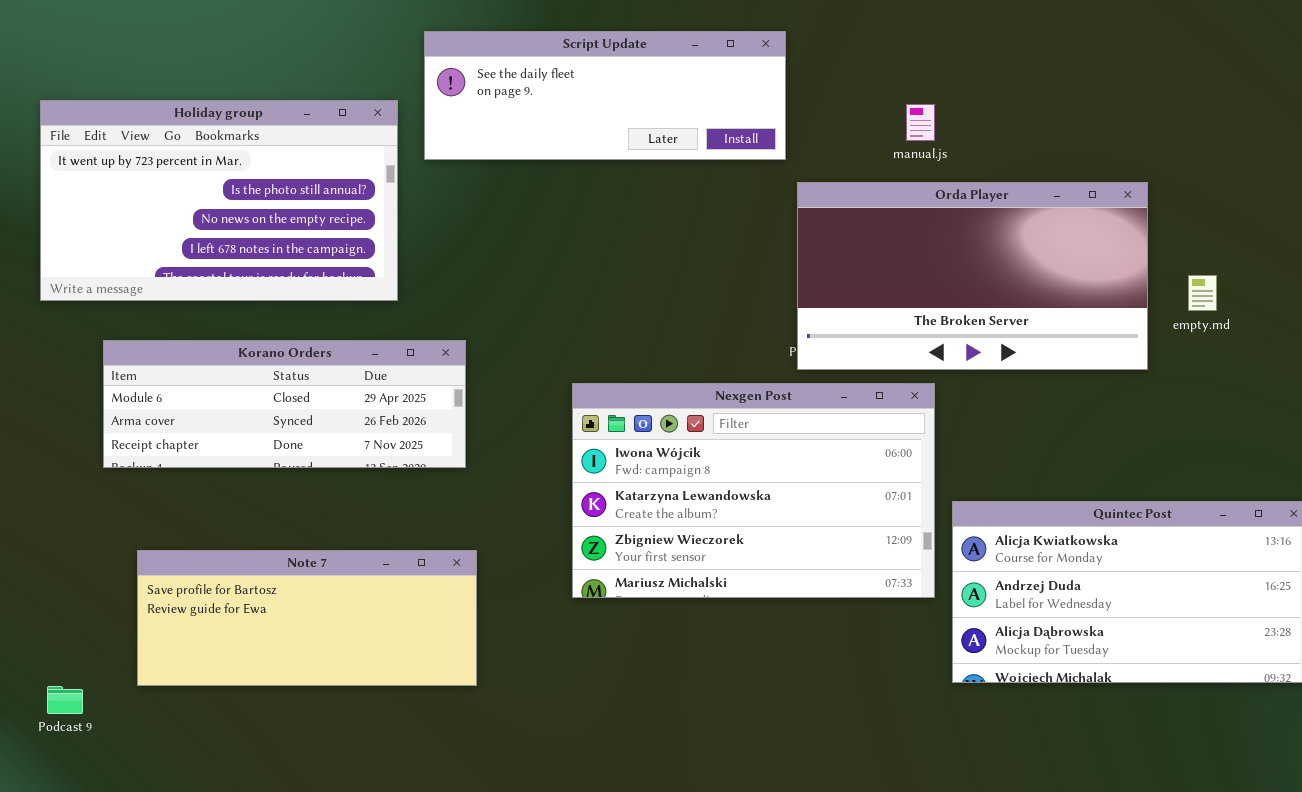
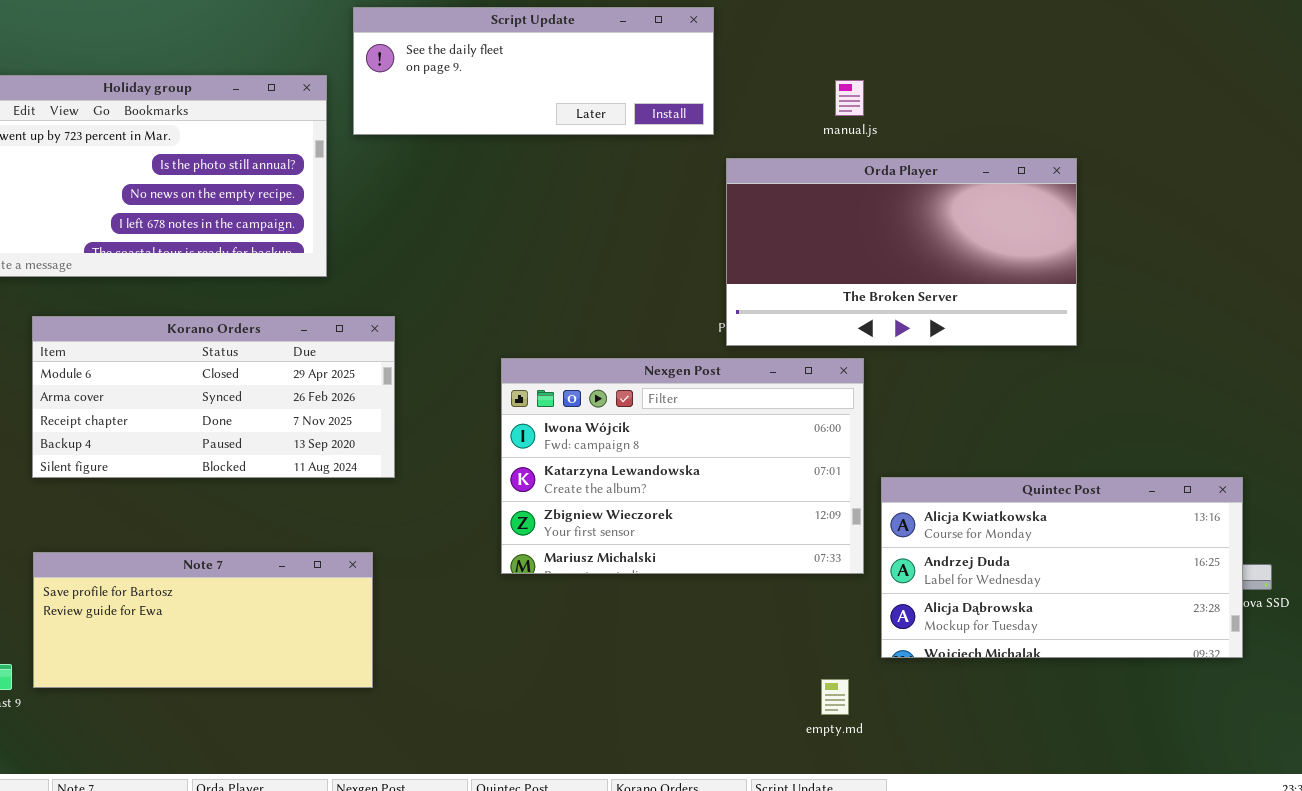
empty.md: [1188,275,1217,311] -> [821,679,849,715], moved
Korano Orders: [103,340,466,468] -> [32,316,395,478], resized
Note 7: [137,550,477,686] -> [33,552,373,688], moved

